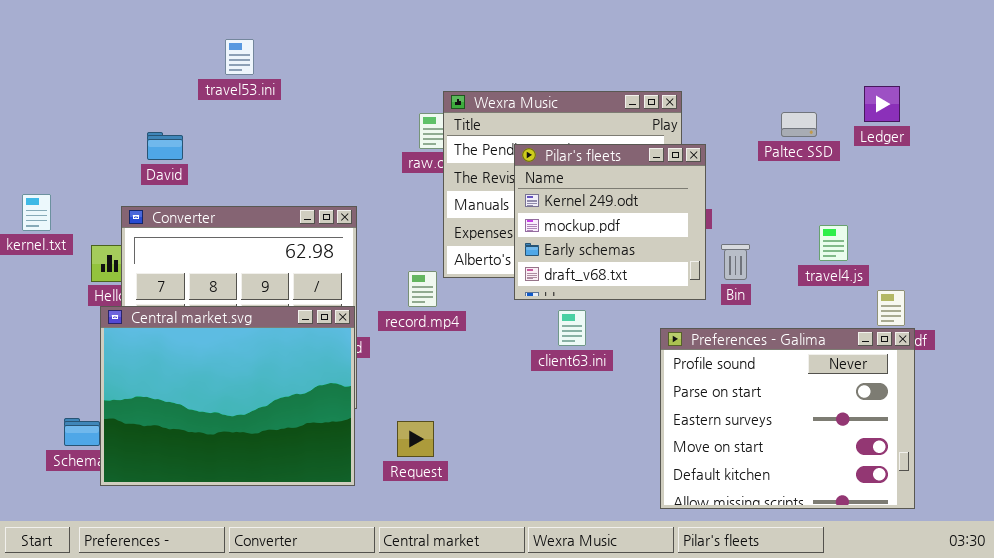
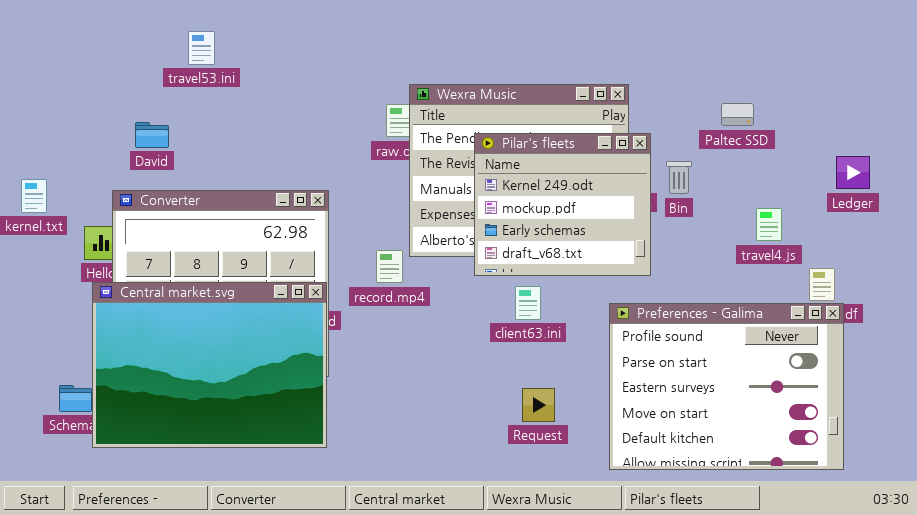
travel53.ini: [225,39,254,75] -> [188,31,215,65], moved
Ledger: [864,86,900,122] -> [836,156,870,189], moved
Bin: [721,244,750,280] -> [666,161,692,194], moved
Request: [397,421,434,457] -> [522,388,555,422], moved

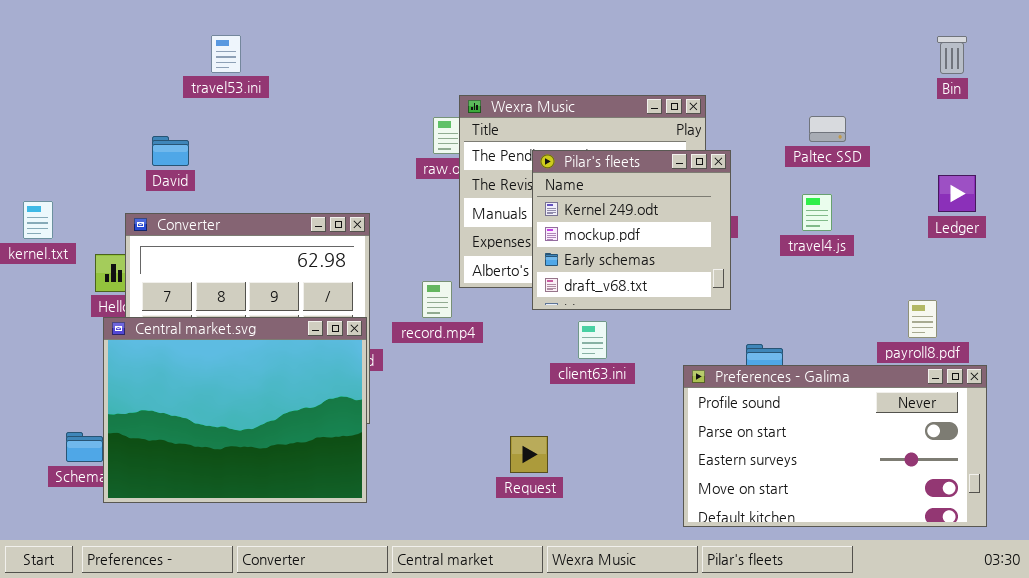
Bin: [666,161,692,194] -> [937,36,967,74], moved
travel4.js: [756,208,782,241] -> [802,194,832,231], moved
Preferences - Galima: [609,303,844,470] -> [683,365,987,527], resized
Request: [522,388,555,422] -> [510,436,548,473], moved

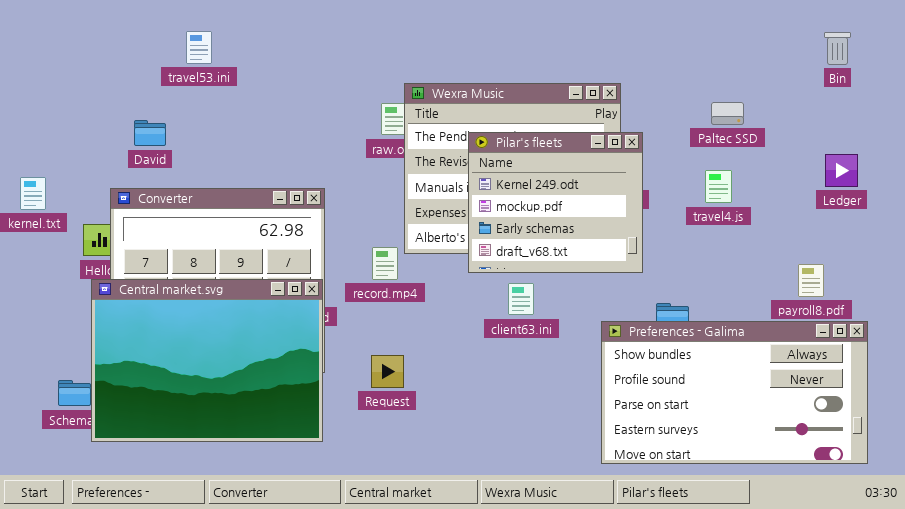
Preferences - Galima: [683,365,987,527] -> [601,321,868,464], scrolled up 1 row
Request: [510,436,548,473] -> [371,355,404,388], moved

